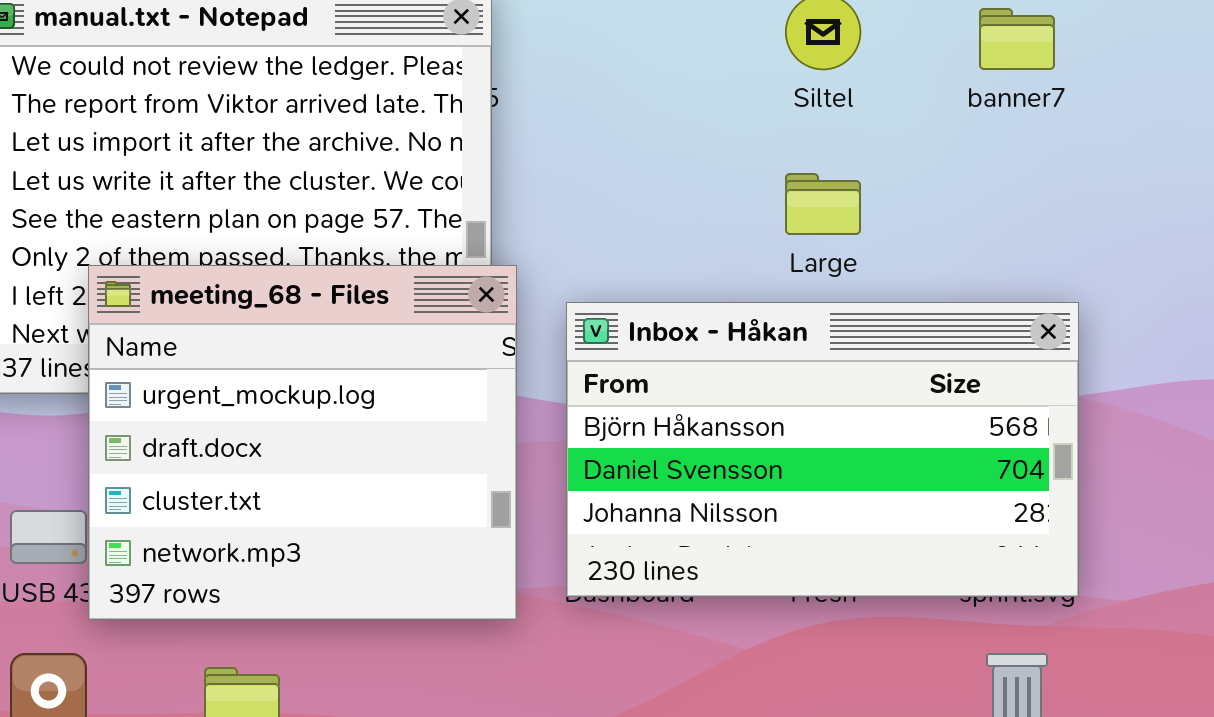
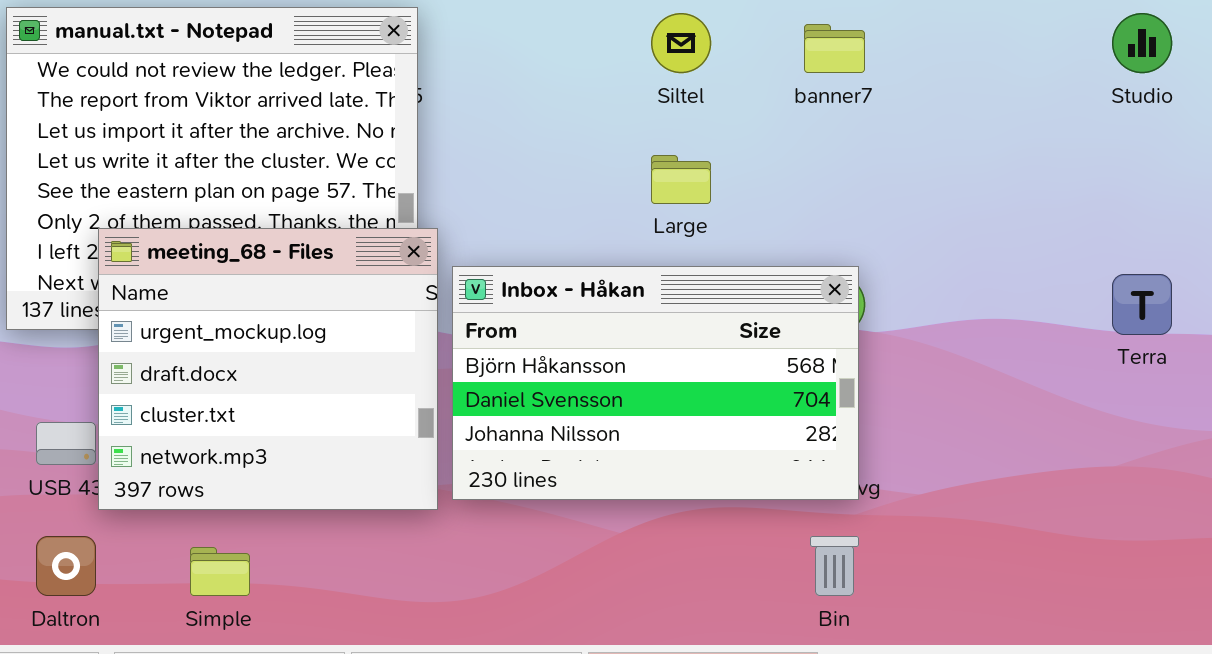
Inbox - Håkan: [566,302,1079,597] -> [452,266,859,500], moved

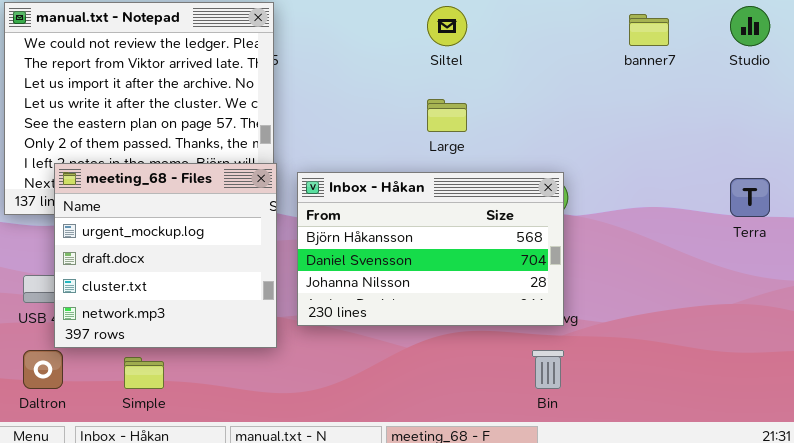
banner7: [804,24,865,73] -> [629,14,669,46], moved
meeting_68 - Files: [98,228,438,510] -> [54,163,277,348], moved

